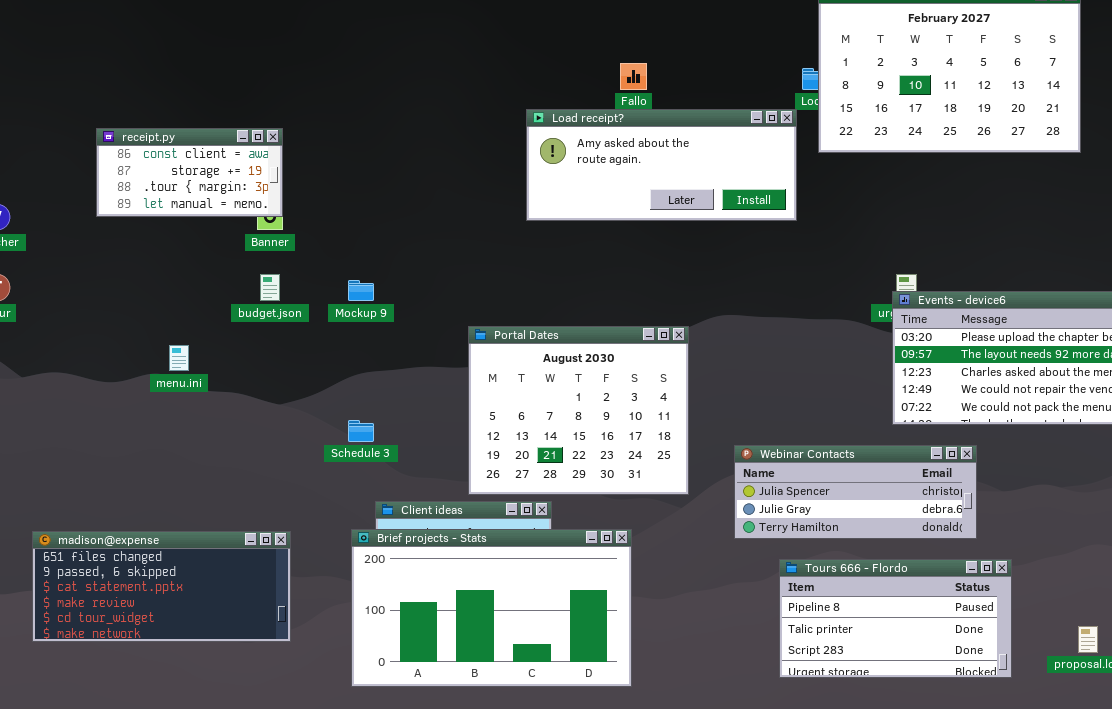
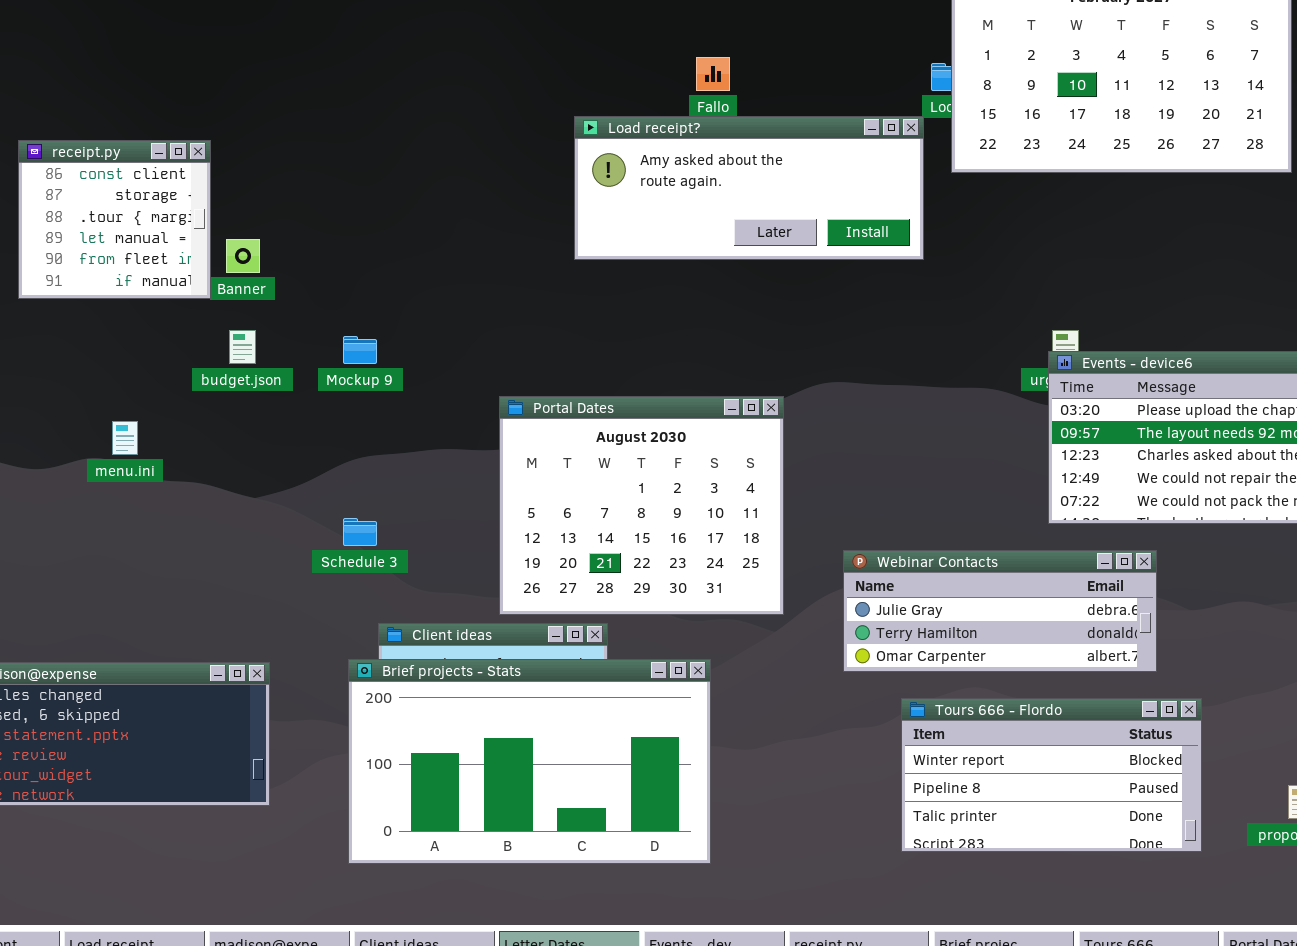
receipt.py: [96,128,283,217] -> [18,140,211,299], resized
Webinar Contacts: [734,445,977,539] -> [843,550,1157,672], scrolled down 1 row
Tours 666 - Flordo: [779,559,1012,678] -> [901,698,1202,852], scrolled up 1 row

